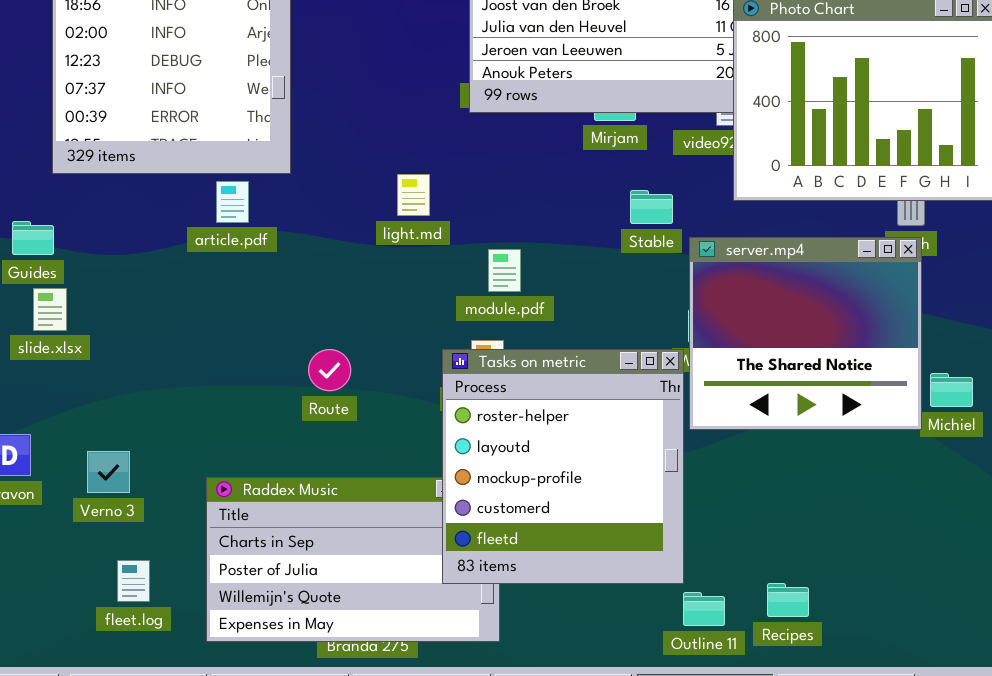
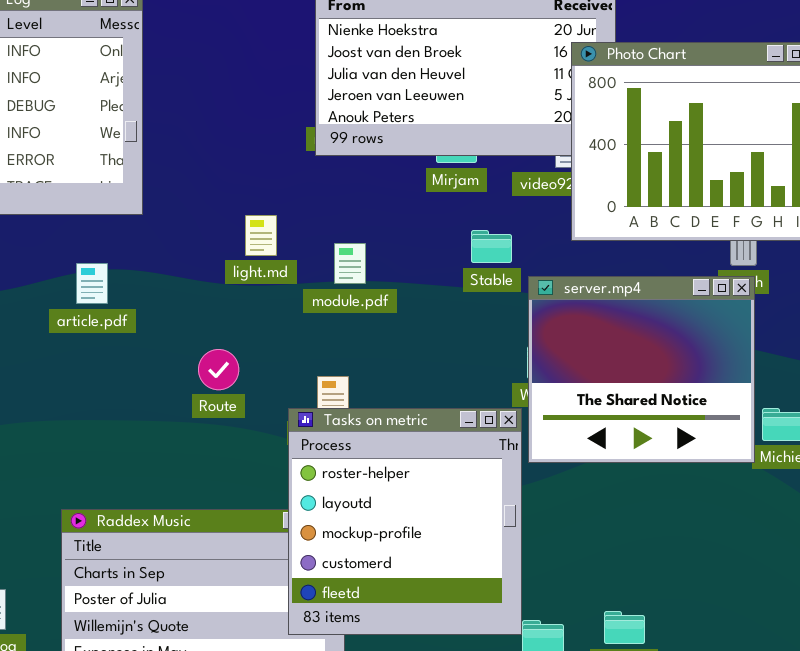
article.pdf: [216,181,249,223] -> [76,263,108,304], moved
module.pdf: [488,249,521,292] -> [334,243,366,284], moved
Route: [308,349,351,391] -> [198,349,239,390], moved
Tasks on metric: [442,349,684,584] -> [288,408,522,635], moved

